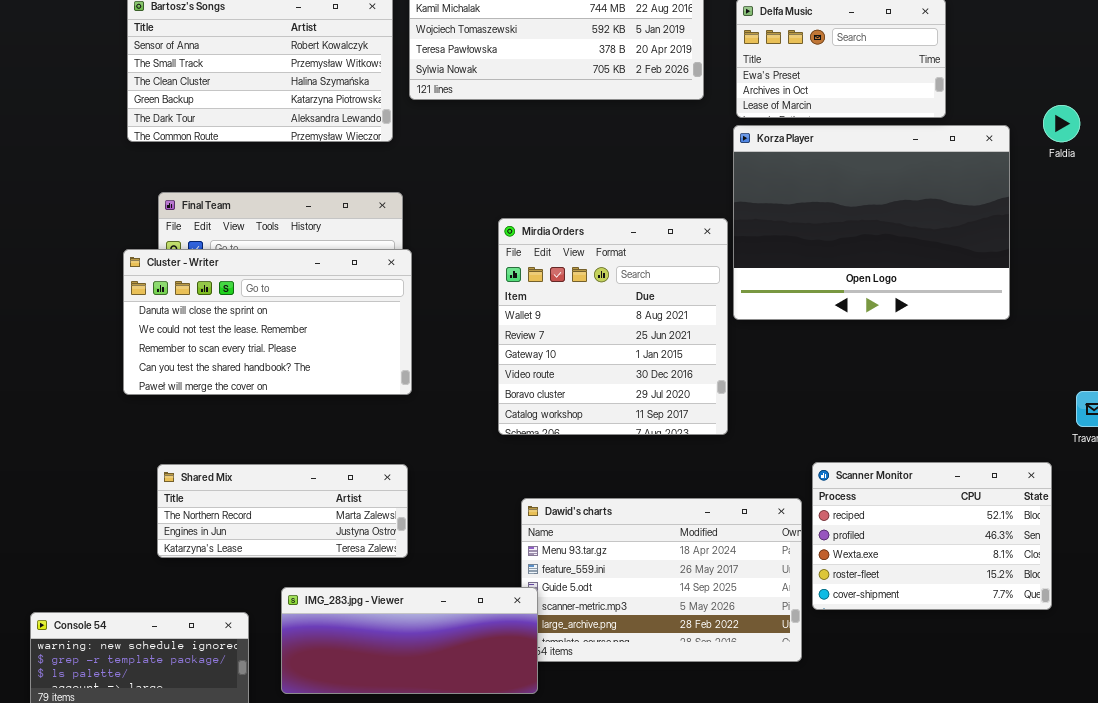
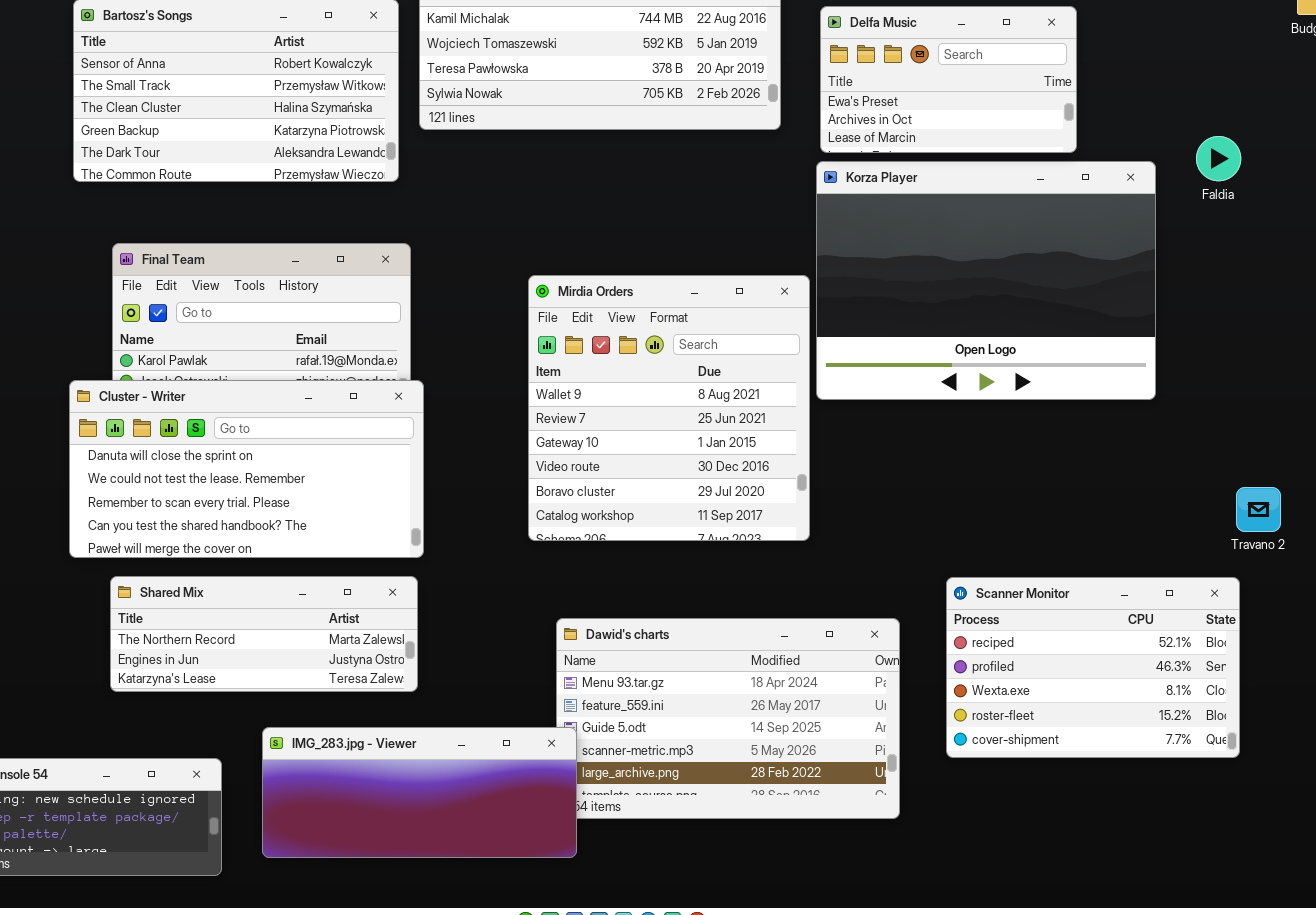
Cluster - Writer: [123,249,412,395] -> [69,380,424,558], moved
Scanner Monitor: [812,462,1052,610] -> [946,577,1240,758], moved

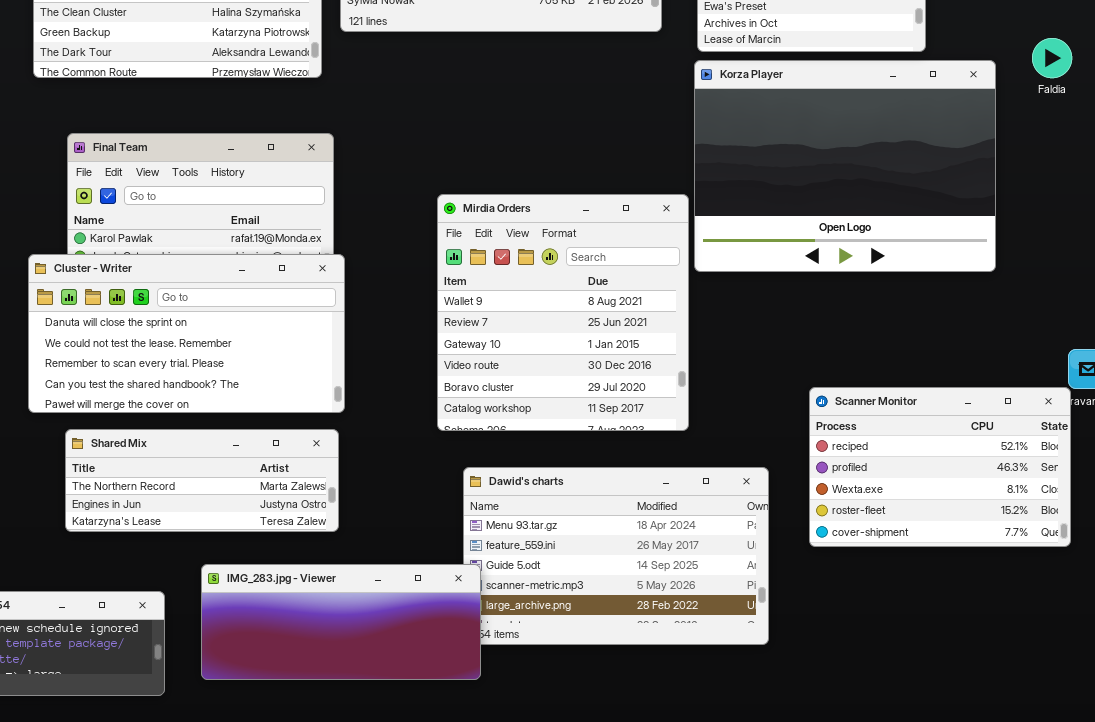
Mirdia Orders: [528,275,810,541] -> [437,194,689,431], moved
Scanner Monitor: [946,577,1240,758] -> [809,387,1071,547], moved

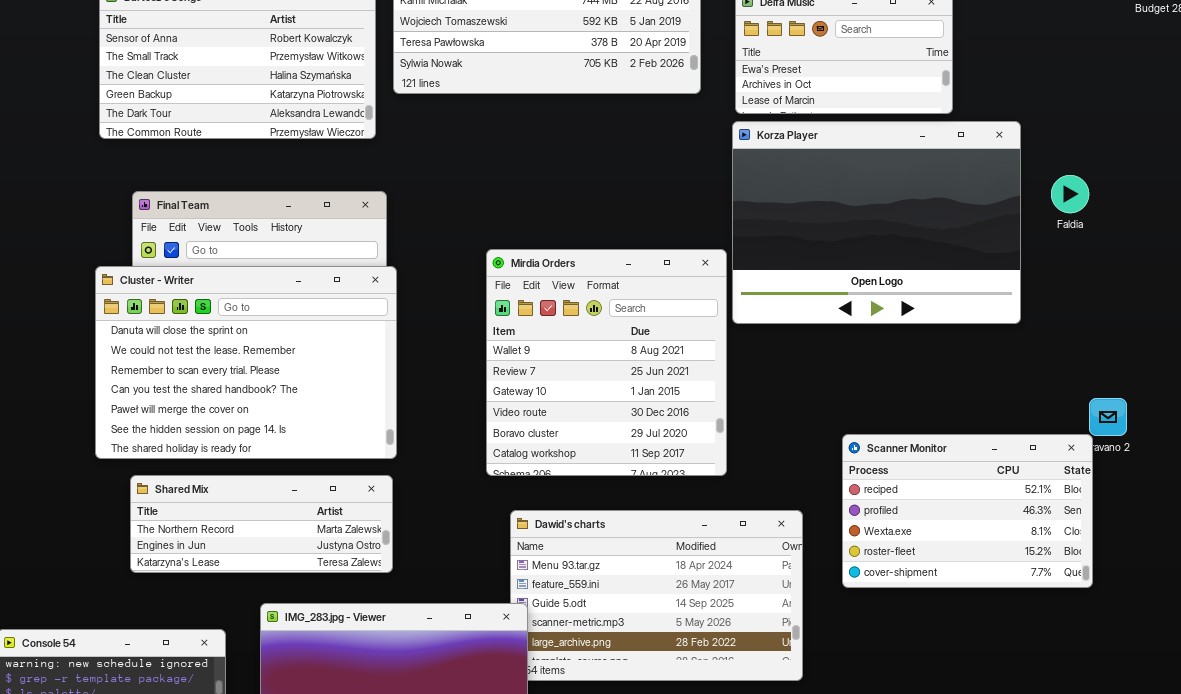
Faldia: [1032,38,1072,78] -> [1051,175,1089,213], moved
Cluster - Writer: [28,254,345,413] -> [95,266,397,459], resized

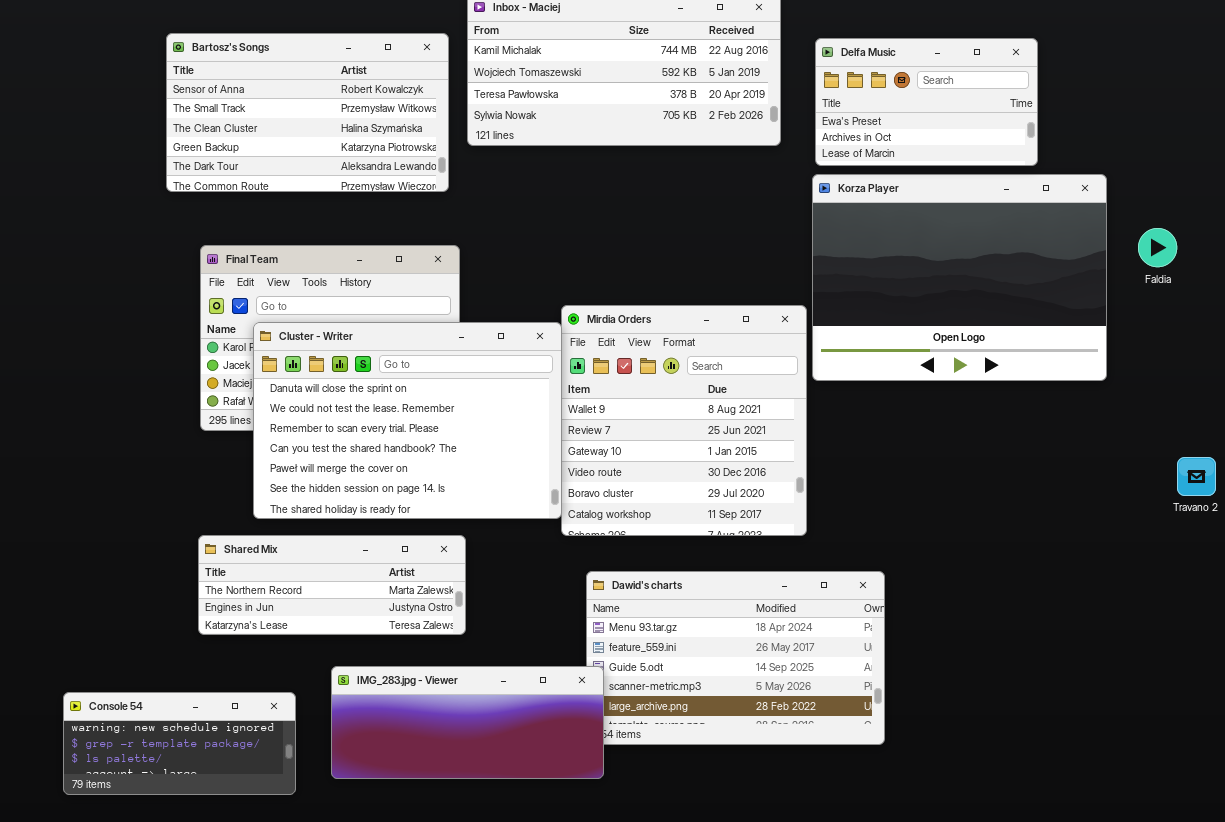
Cluster - Writer: [95,266,397,459] -> [253,322,562,519], moved
Scanner Monitor: [842,434,1093,588] -> none, closed

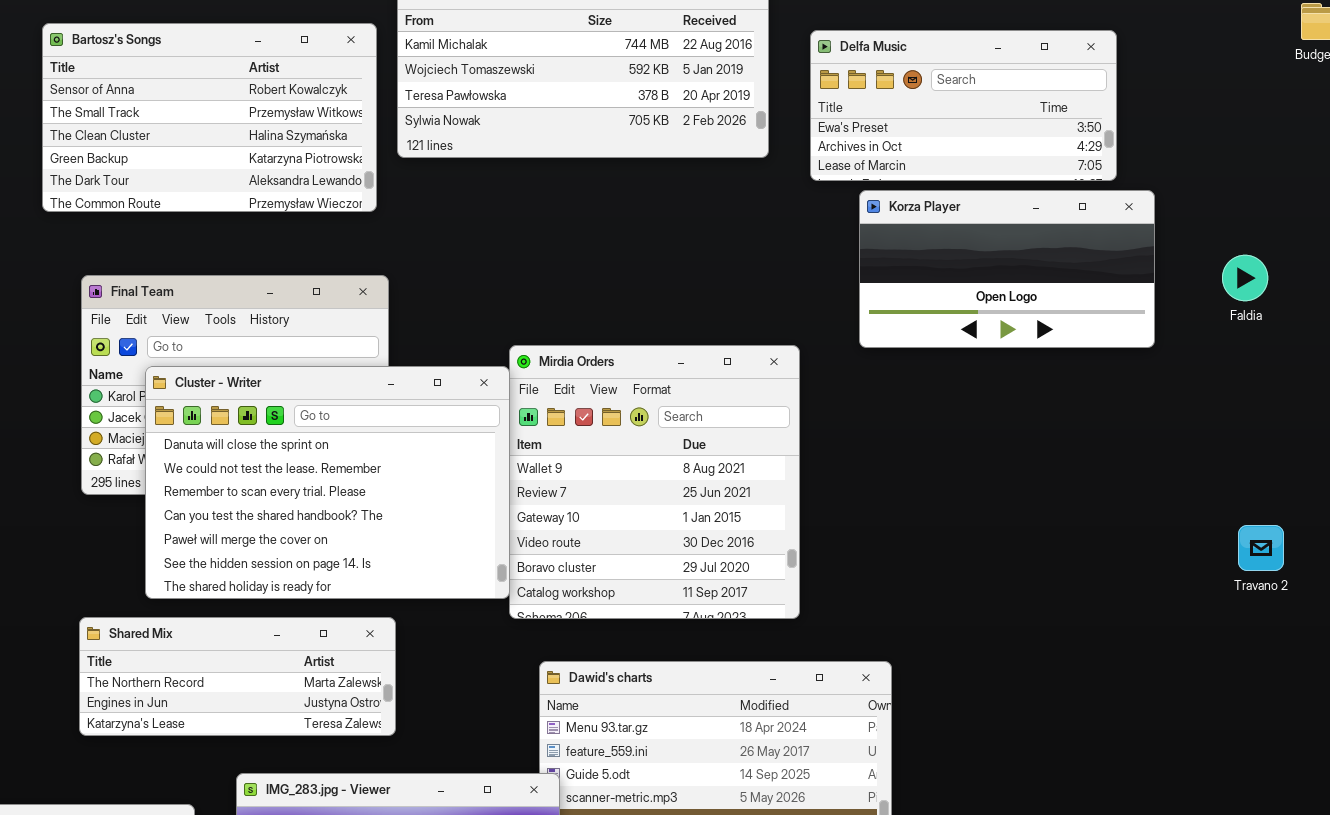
Delfa Music: [815,38,1038,166] -> [810,30,1117,181], resized
Korza Player: [812,174,1107,381] -> [859,190,1155,348], resized
Faldia: [1138,228,1177,267] -> [1222,255,1268,301], moved

